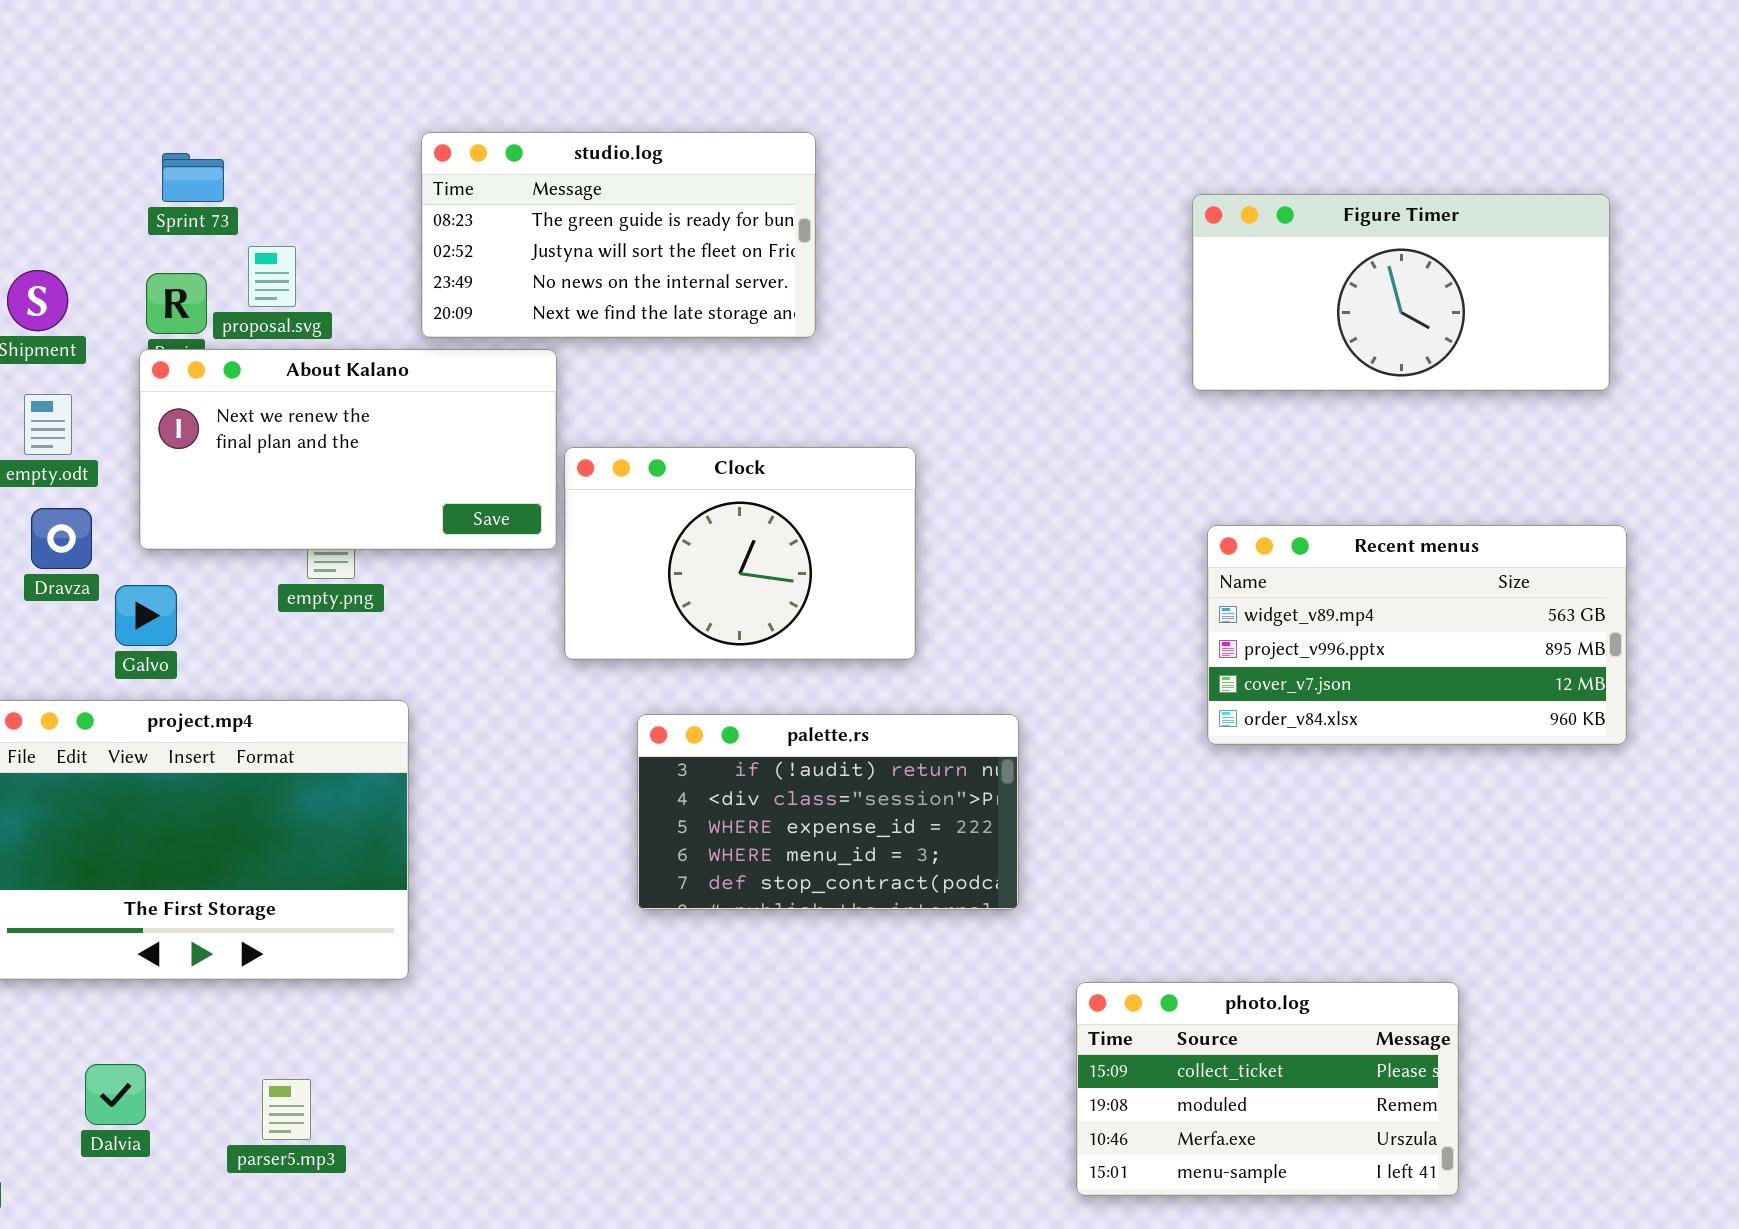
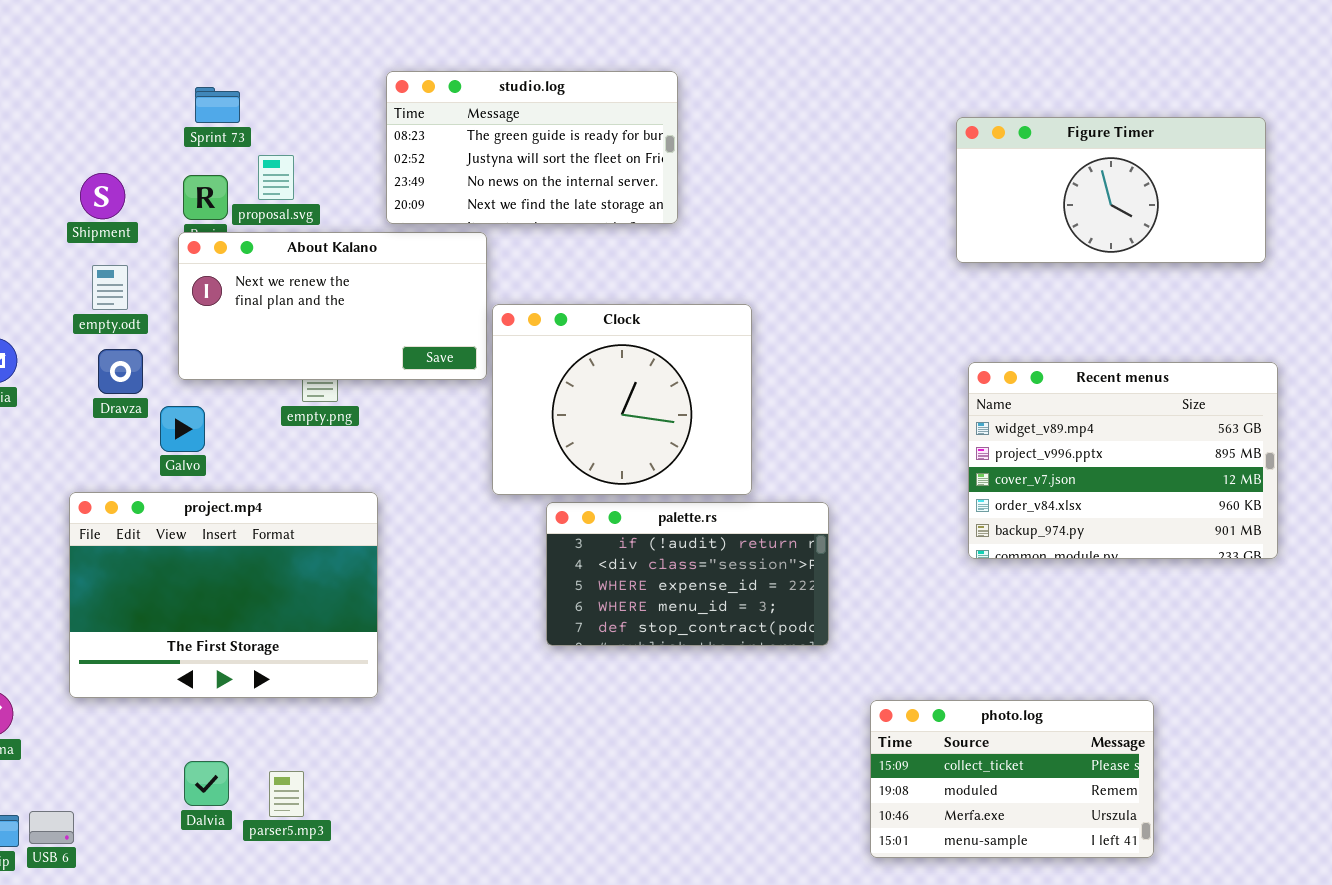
Clock: [564,447,916,660] -> [492,304,752,495], resized
Recent menus: [1207,525,1627,745] -> [968,362,1278,559], resized
Dalvia: [85,1064,146,1125] -> [184,761,229,806], moved

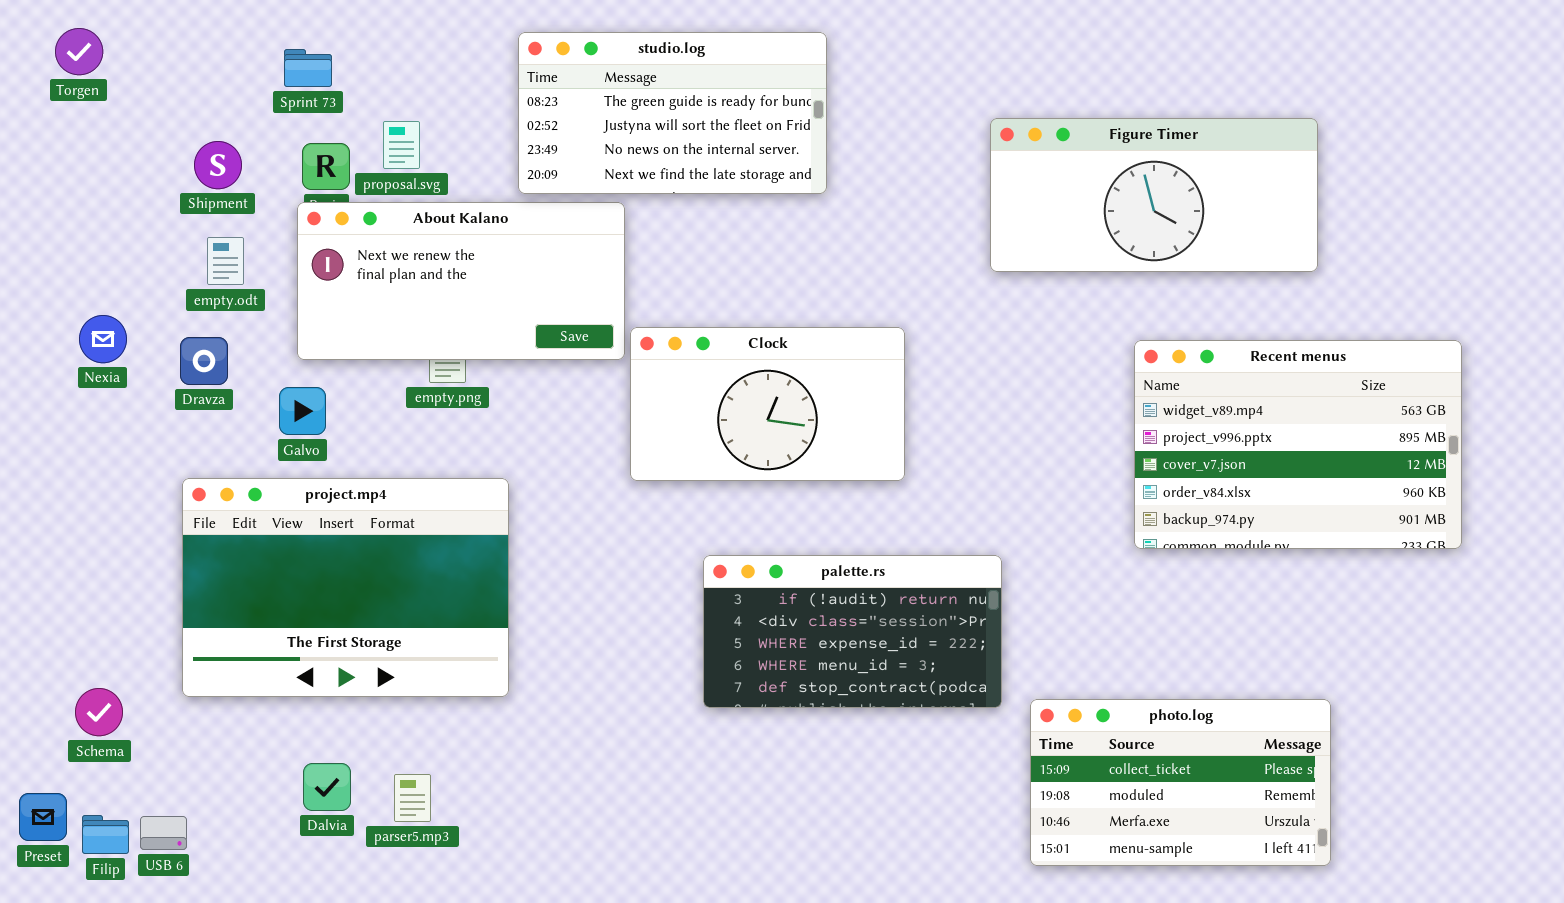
Sprint 73: [195,87,240,123] -> [284,49,332,87], moved
Figure Timer: [956,117,1266,263] -> [990,118,1318,272], moved
Clock: [492,304,752,495] -> [630,327,905,481], resized
Dravza: [98,349,143,394] -> [180,337,228,385], moved
palette.rs: [546,502,829,646] -> [703,555,1002,708], moved

